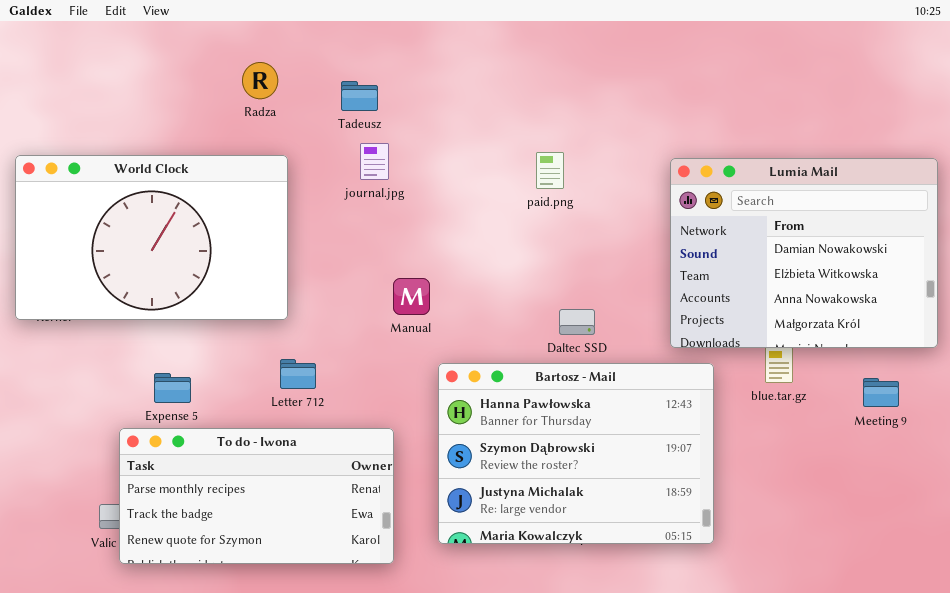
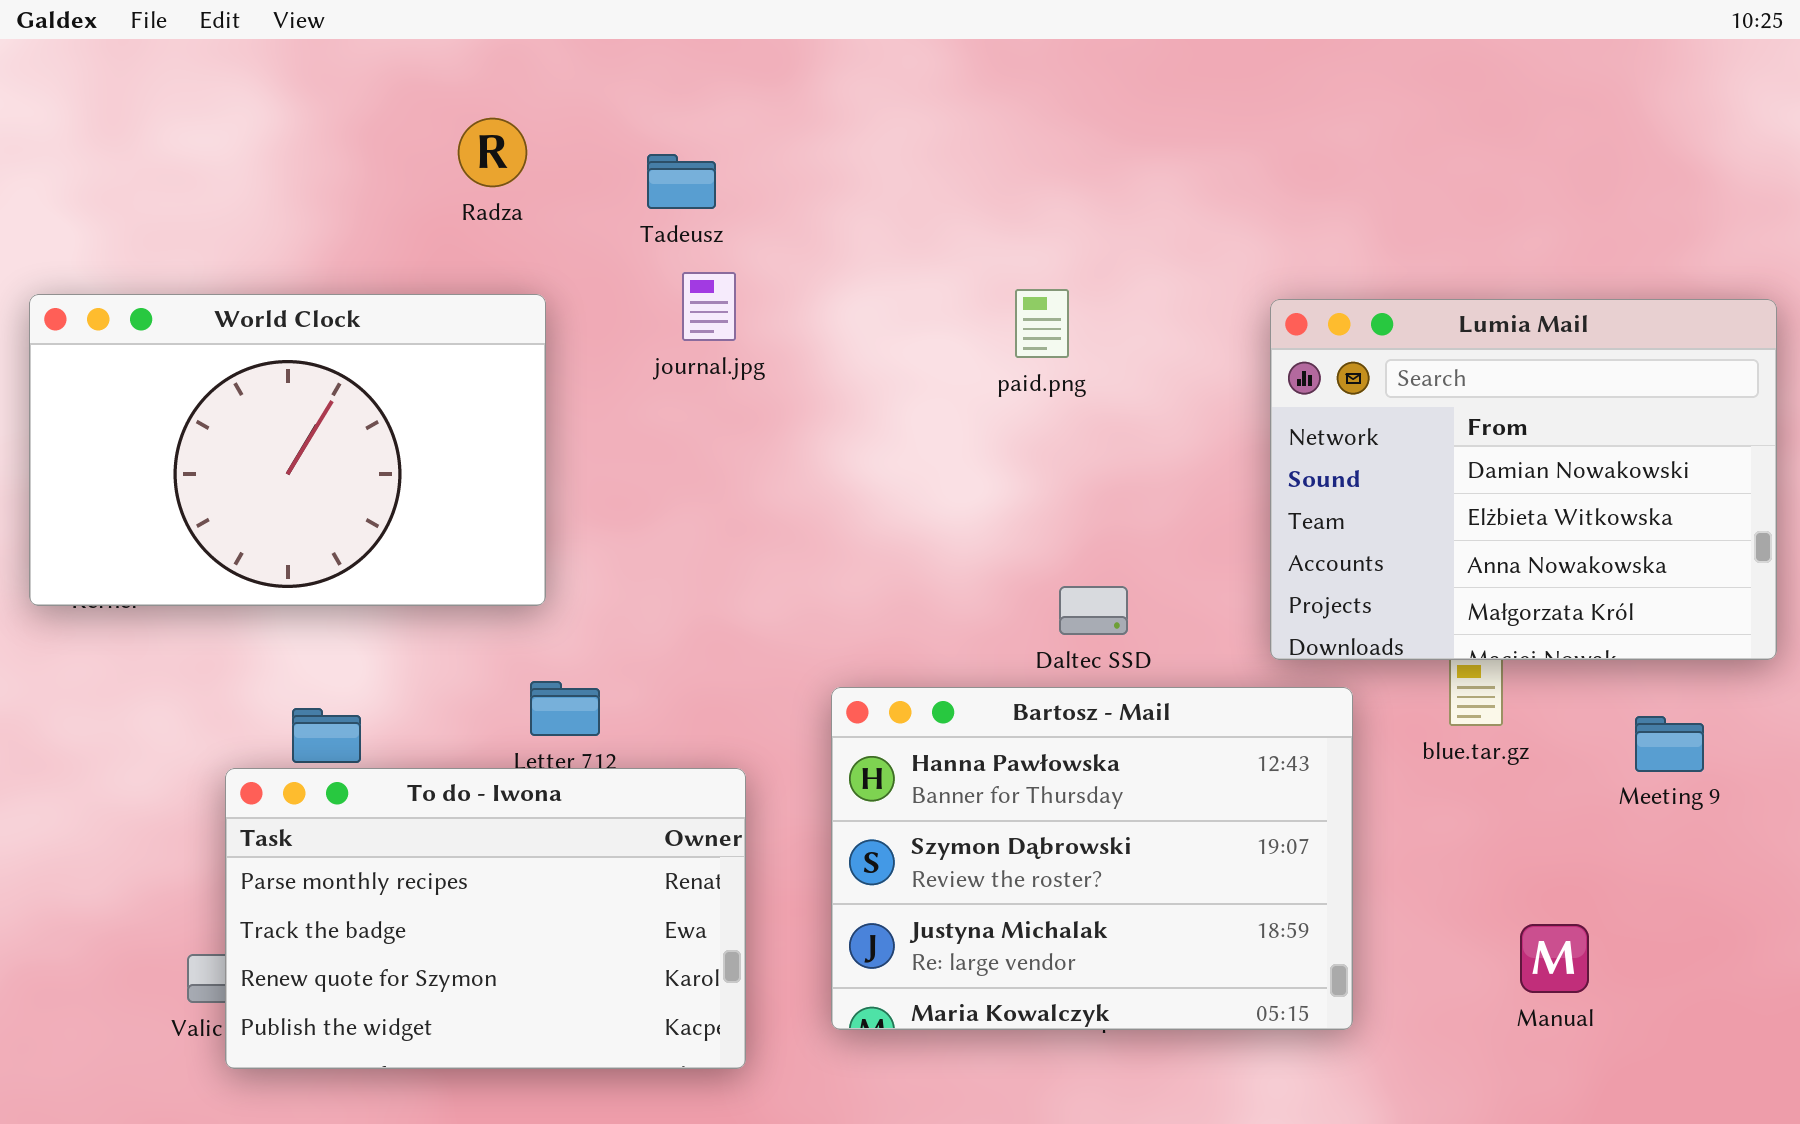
Manual: [393,278,430,315] -> [1520,924,1589,993], moved
To do - Iwona: [119,428,394,564] -> [225,768,746,1069], resized

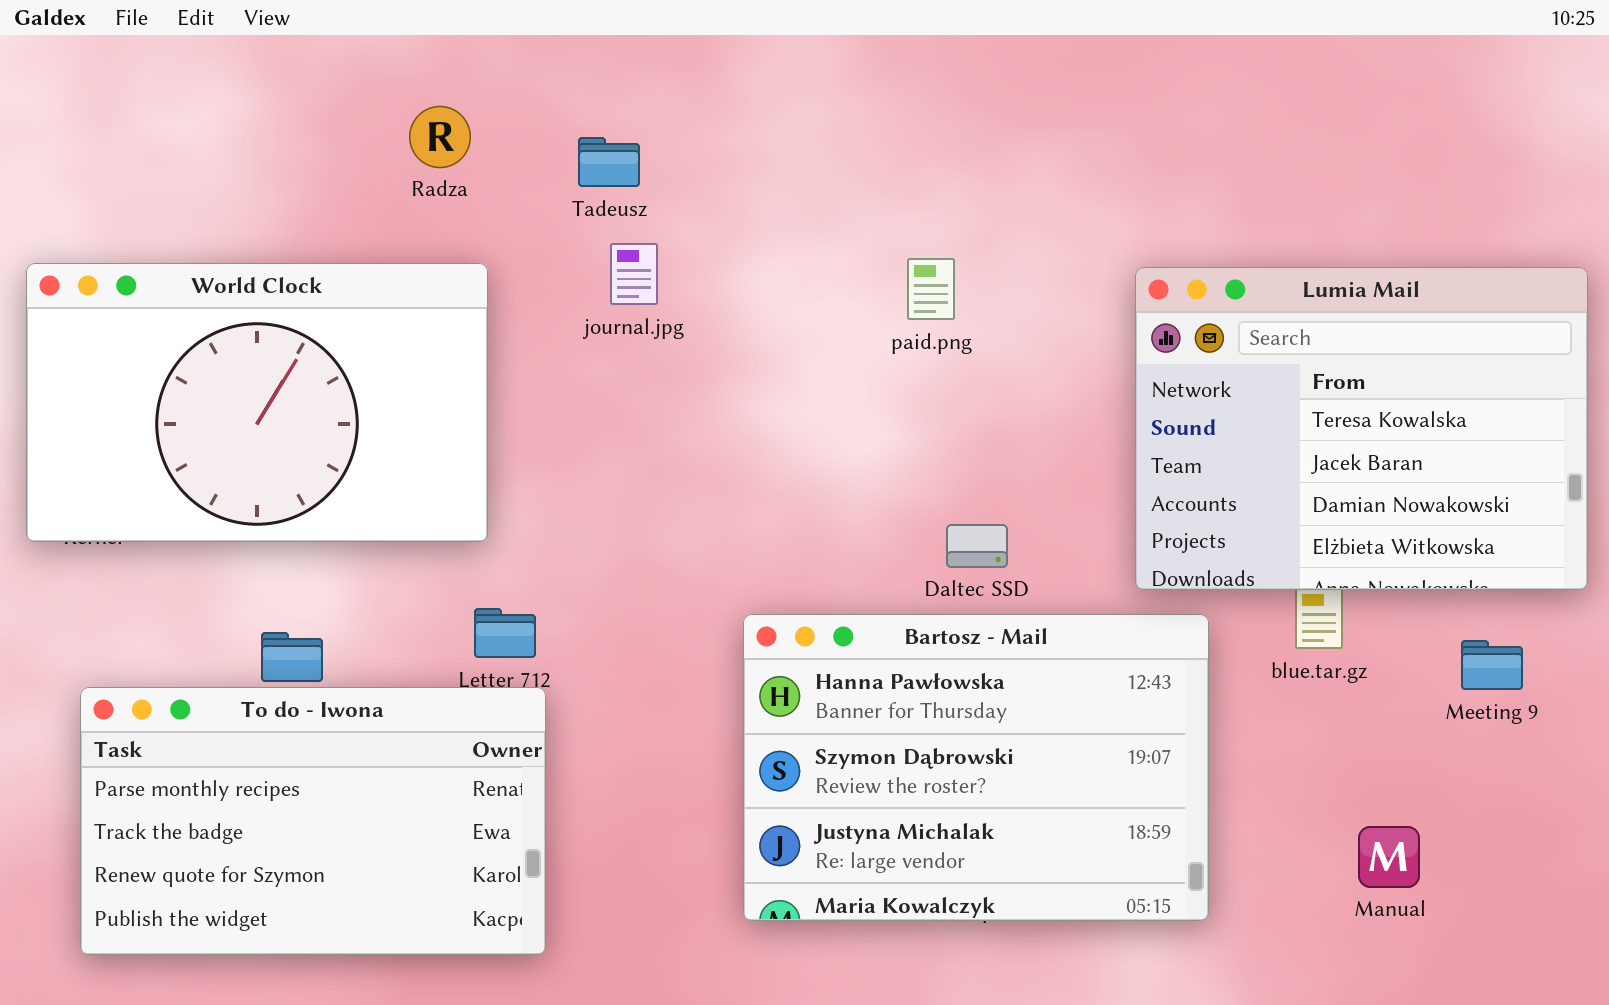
Lumia Mail: [1270,299,1777,660] -> [1135,267,1588,590], scrolled up 2 rows
To do - Iwona: [225,768,746,1069] -> [80,687,546,955], moved

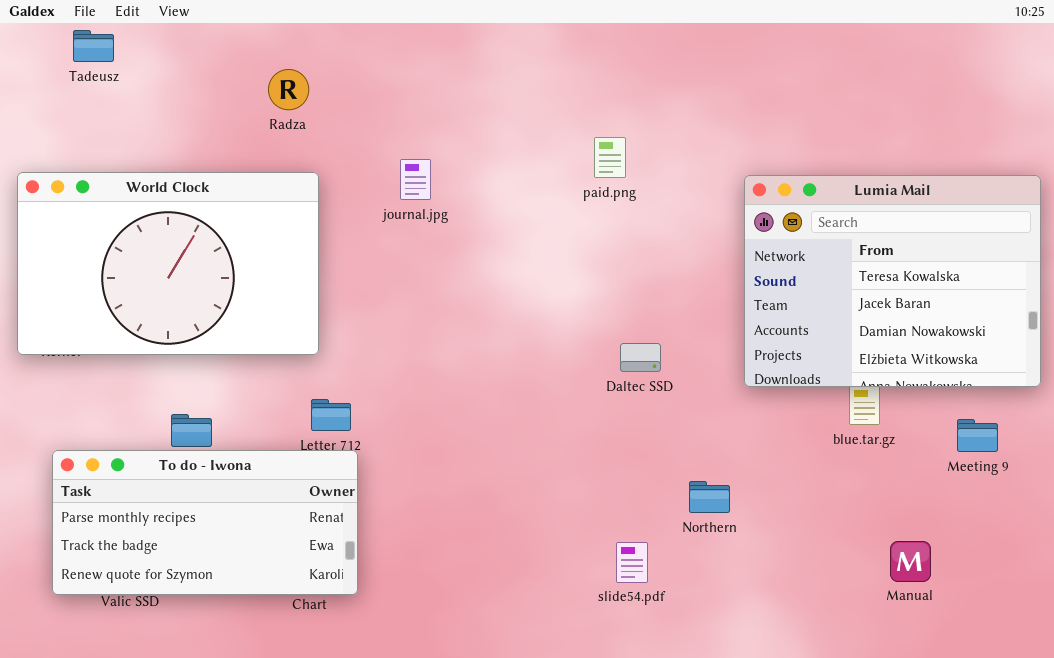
Tadeusz: [578,137,640,187] -> [73,30,114,62], moved
paid.png: [907,258,955,320] -> [594,137,626,178], moved
Bartosz - Mail: [743,614,1209,921] -> none, closed
To do - Iwona: [80,687,546,955] -> [52,450,358,595], resized

